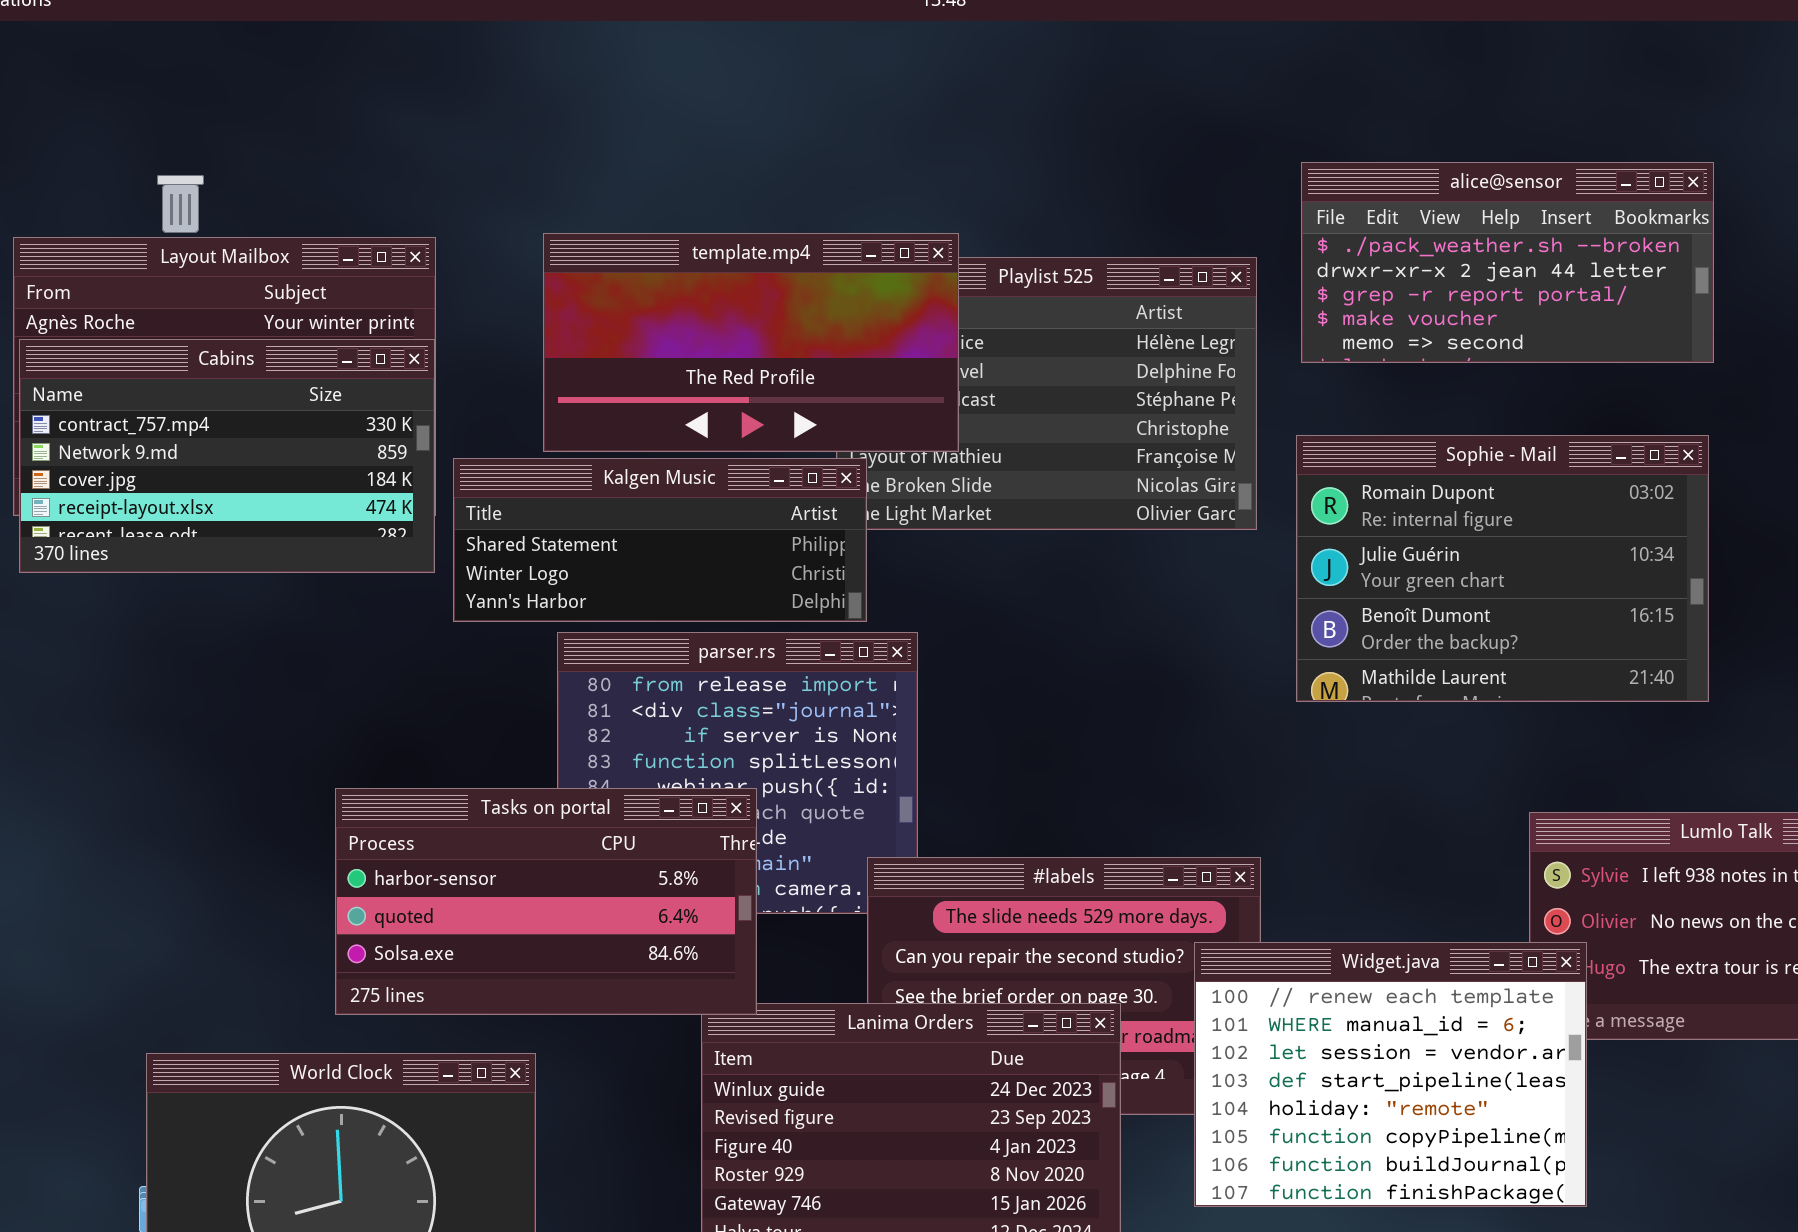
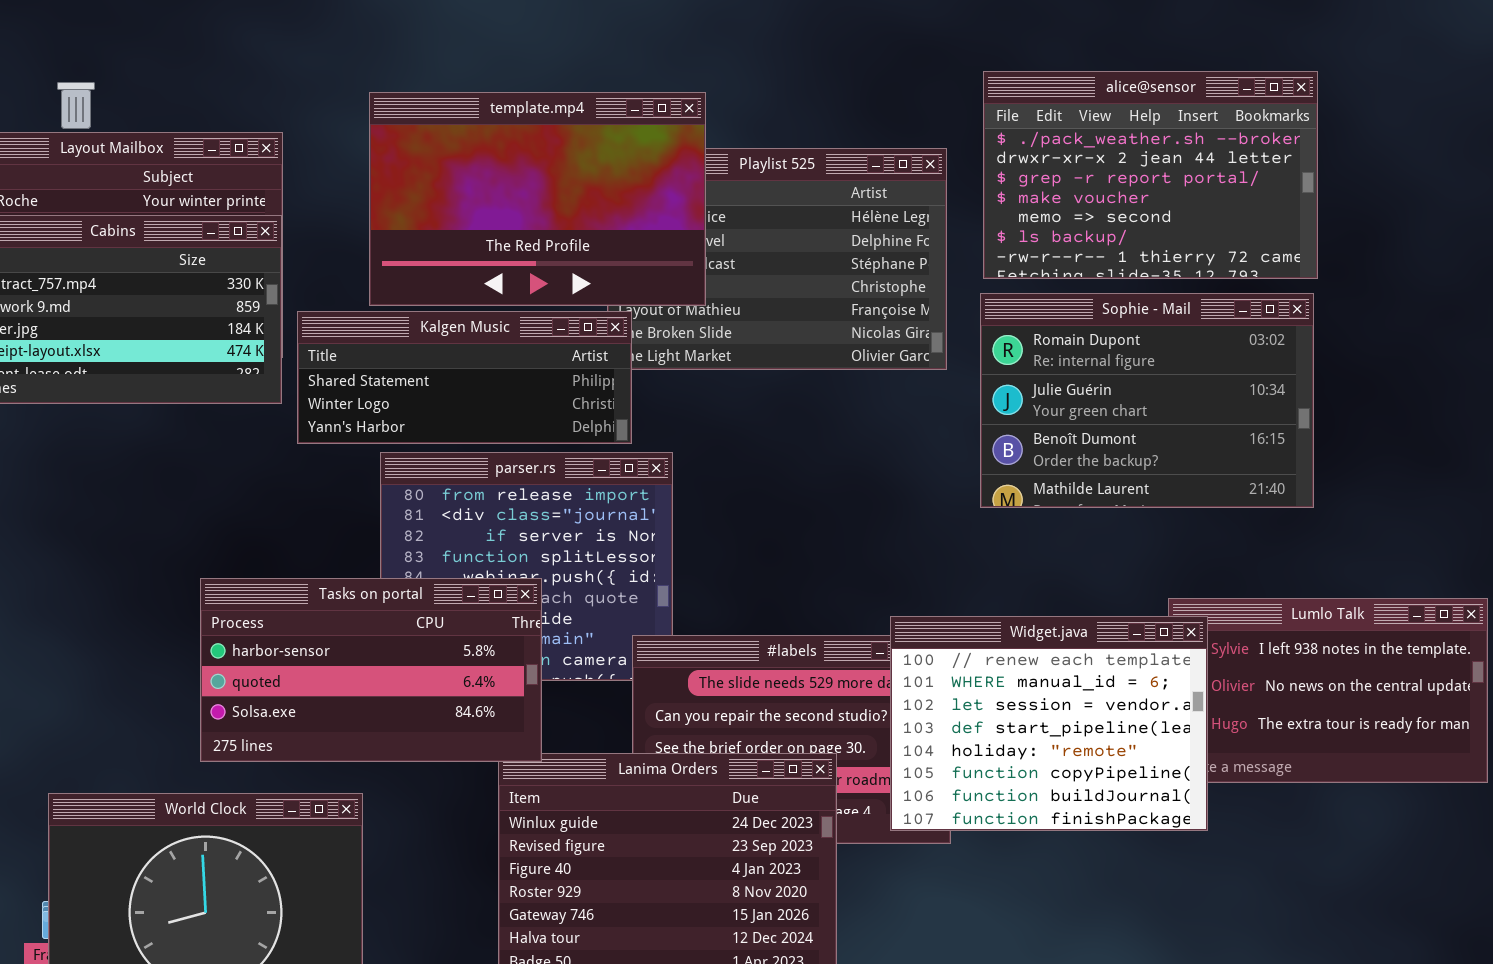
alice@sensor: [1301,162,1714,363] -> [983,71,1318,279], resized
template.mp4: [543,233,959,452] -> [369,92,706,306], resized
Widget.java: [1194,942,1587,1207] -> [890,616,1208,831], moved

